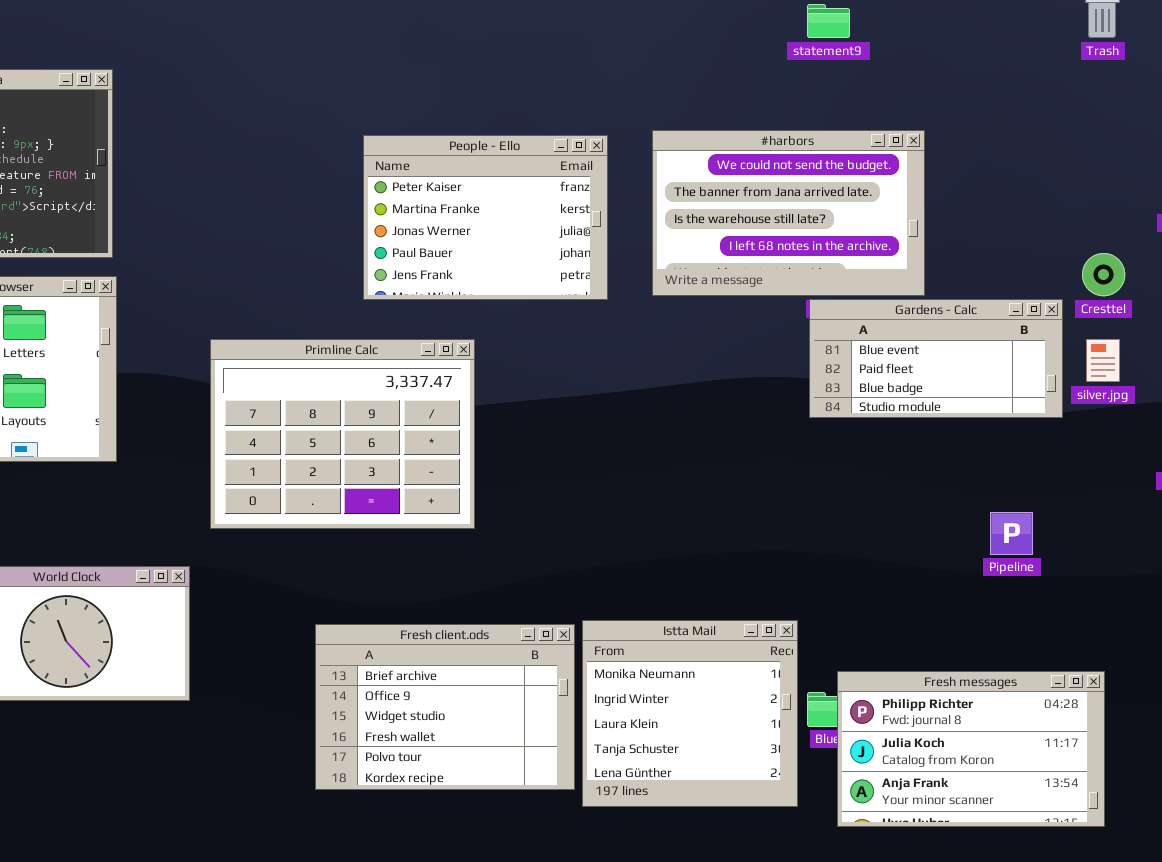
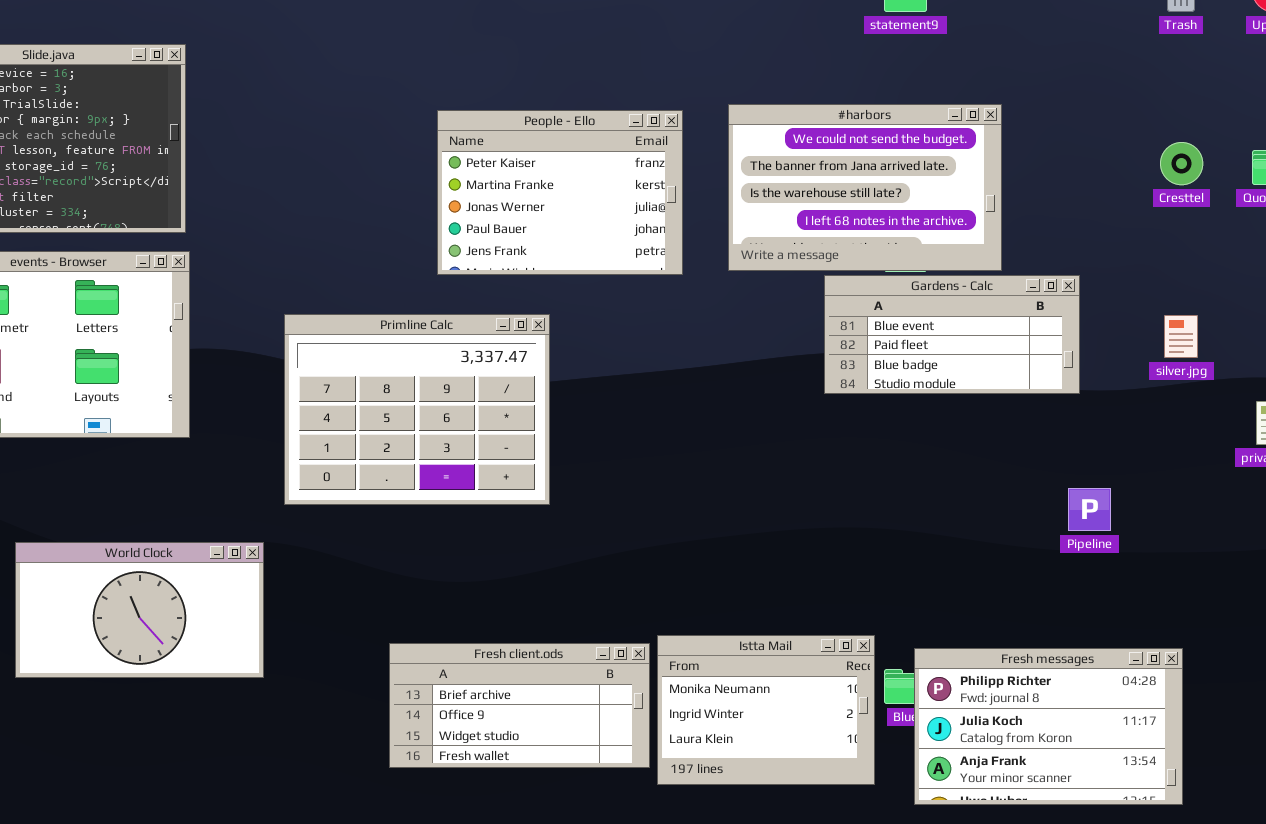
Cresttel: [1082,253,1125,296] -> [1160,142,1203,185], moved
Gardens - Calc: [809,299,1063,418] -> [824,275,1080,394], moved
Istta Mail: [582,620,798,807] -> [657,635,875,785], resized
Fresh client.ods: [315,624,575,790] -> [389,643,650,768], resized

